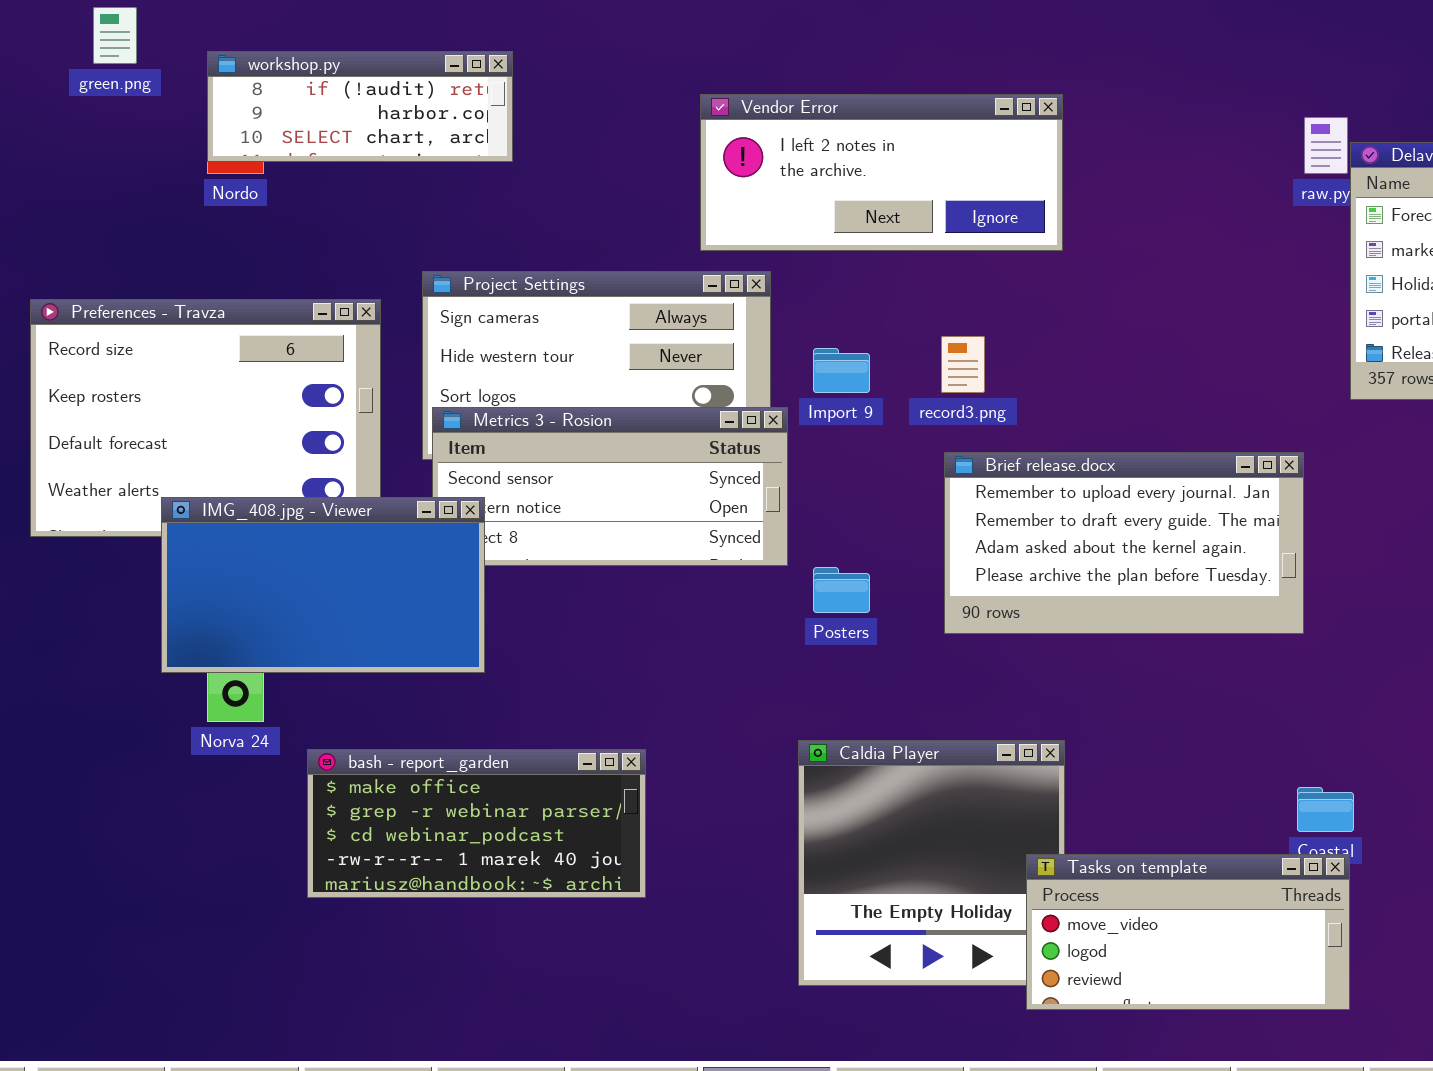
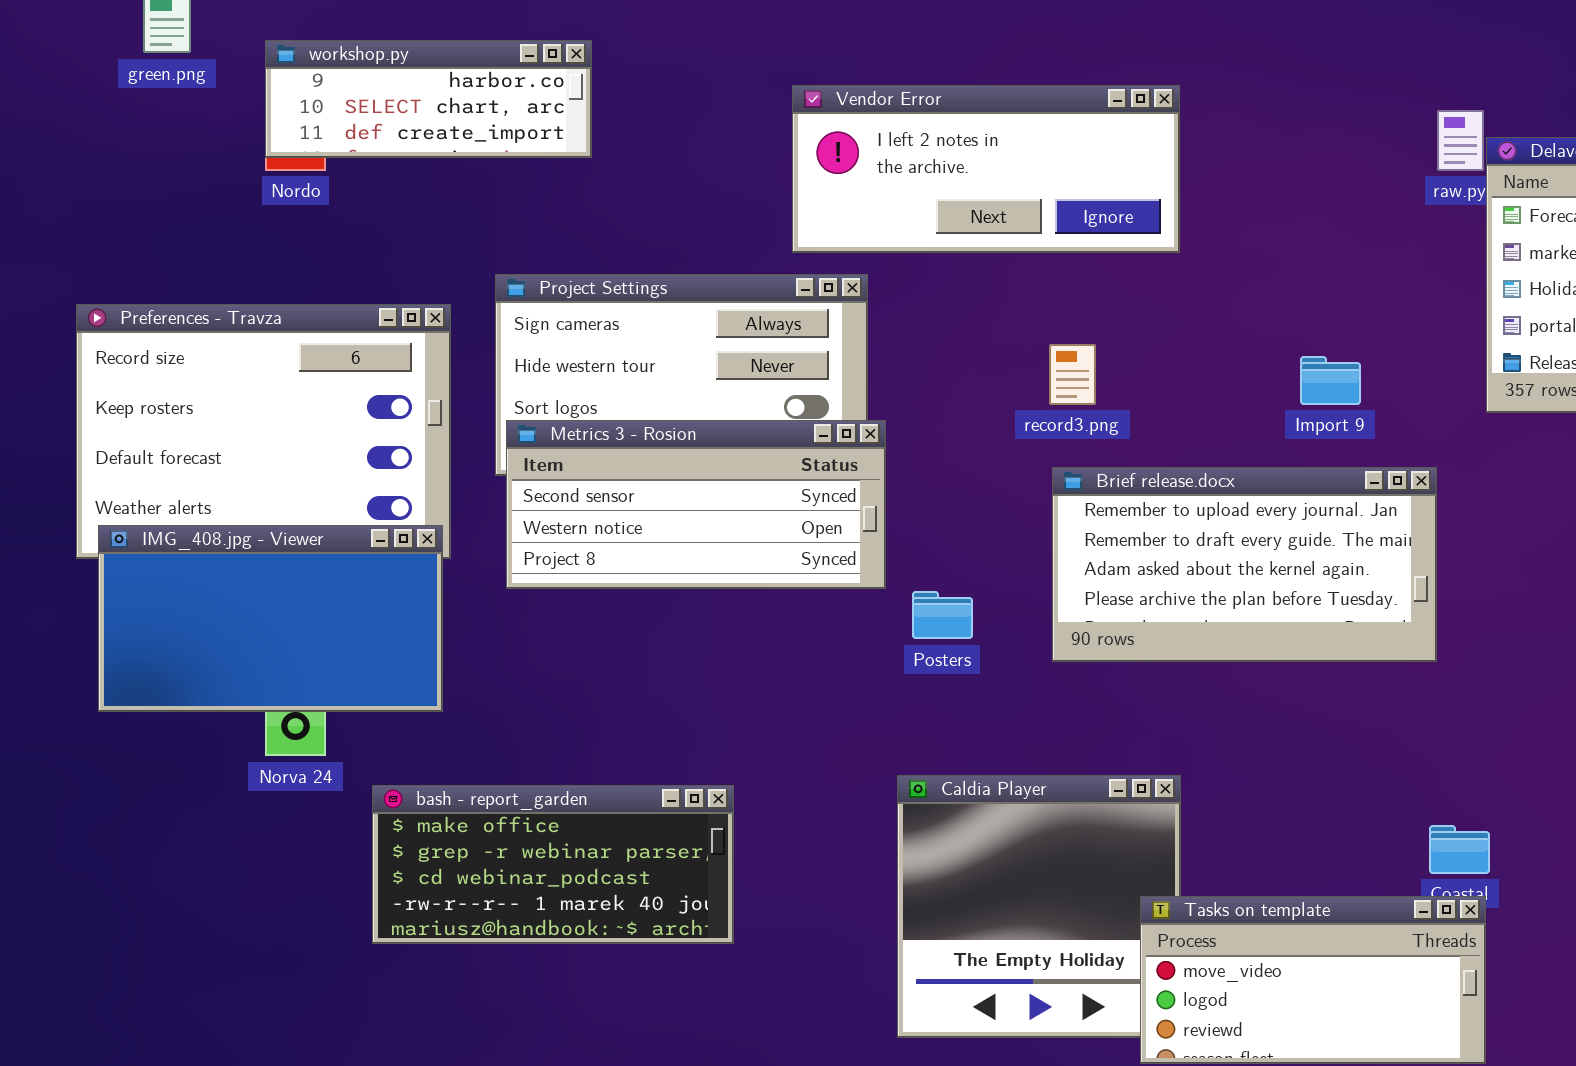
workshop.py: [207,51,513,162] -> [265,40,592,158], scrolled down 1 row
Import 9: [813,348,870,393] -> [1300,356,1361,405], moved
IMG_408.jpg - Viewer: [161,497,485,673] -> [98,525,443,712], moved

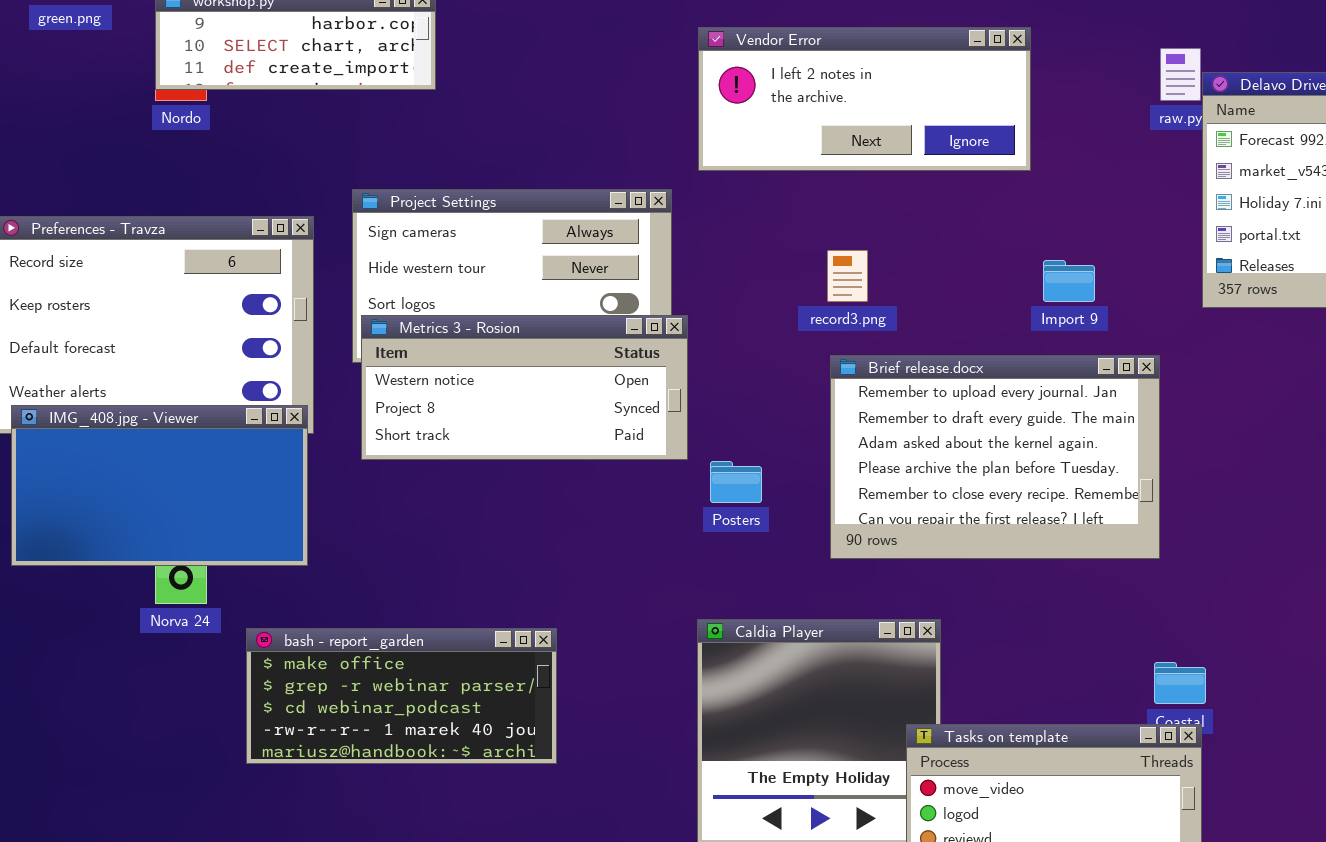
Vendor Error: [792,85,1180,253] -> [698,27,1031,171], moved
Metrics 3 - Rosion: [506,420,886,589] -> [361,315,688,460], scrolled down 1 row
Brief release.docx: [1052,467,1437,662] -> [830,355,1160,559], resized

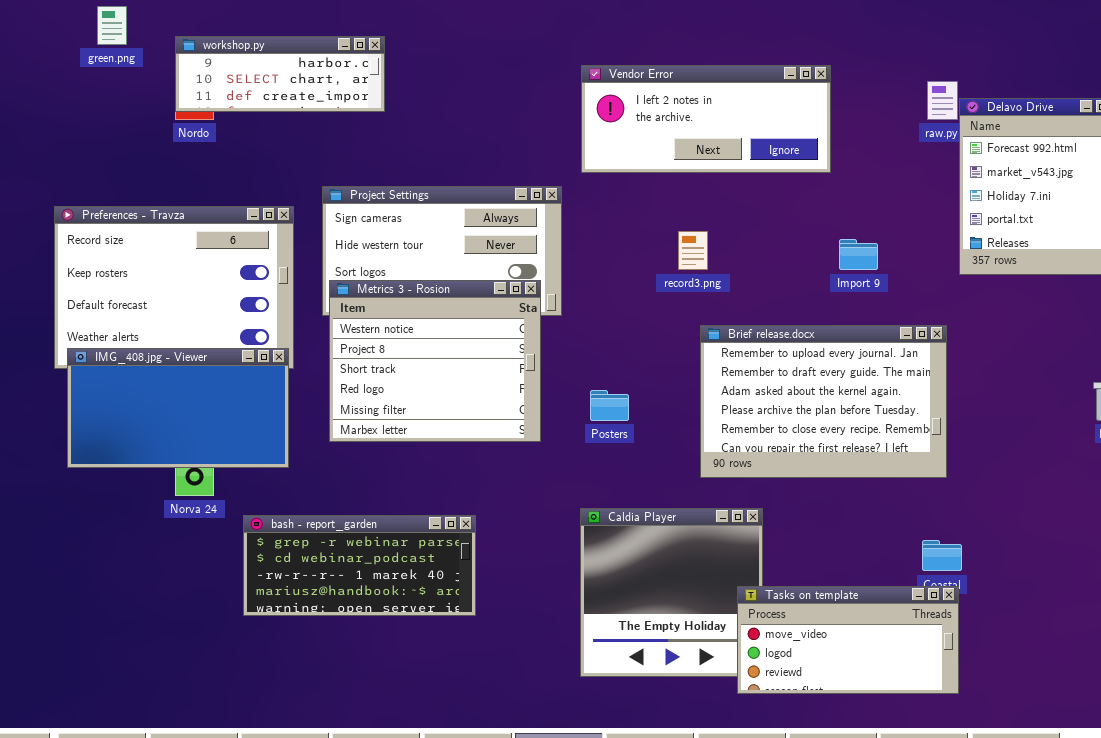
Metrics 3 - Rosion: [361,315,688,460] -> [329,280,541,442], resized
Brief release.docx: [830,355,1160,559] -> [700,325,947,478], moved
bash - report_garden: [246,628,557,764] -> [243,515,476,616], scrolled down 1 row

